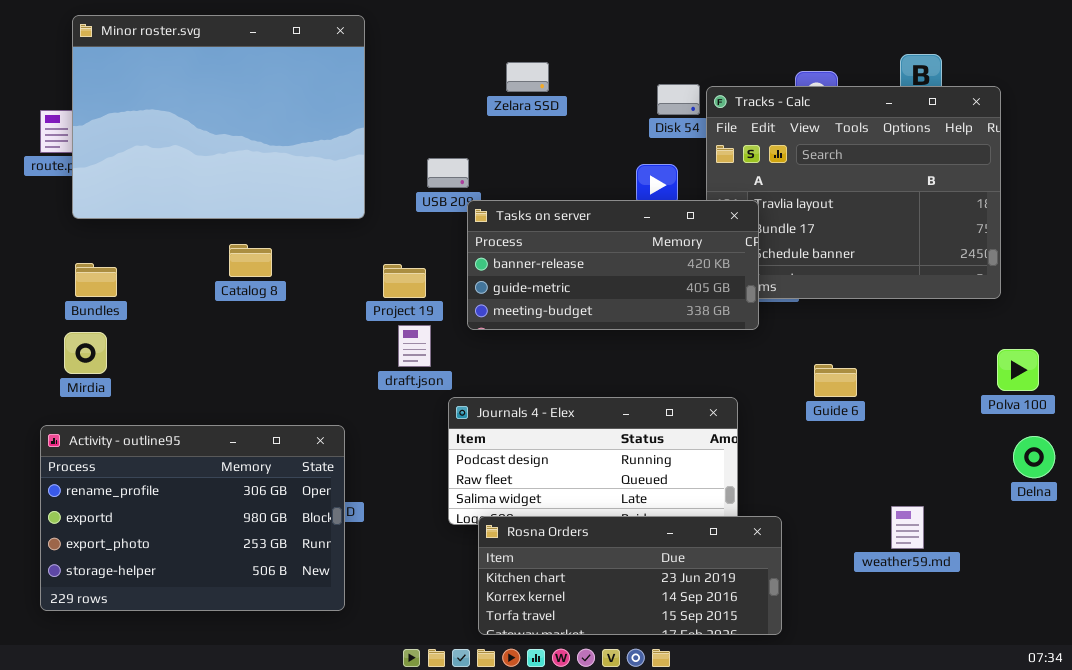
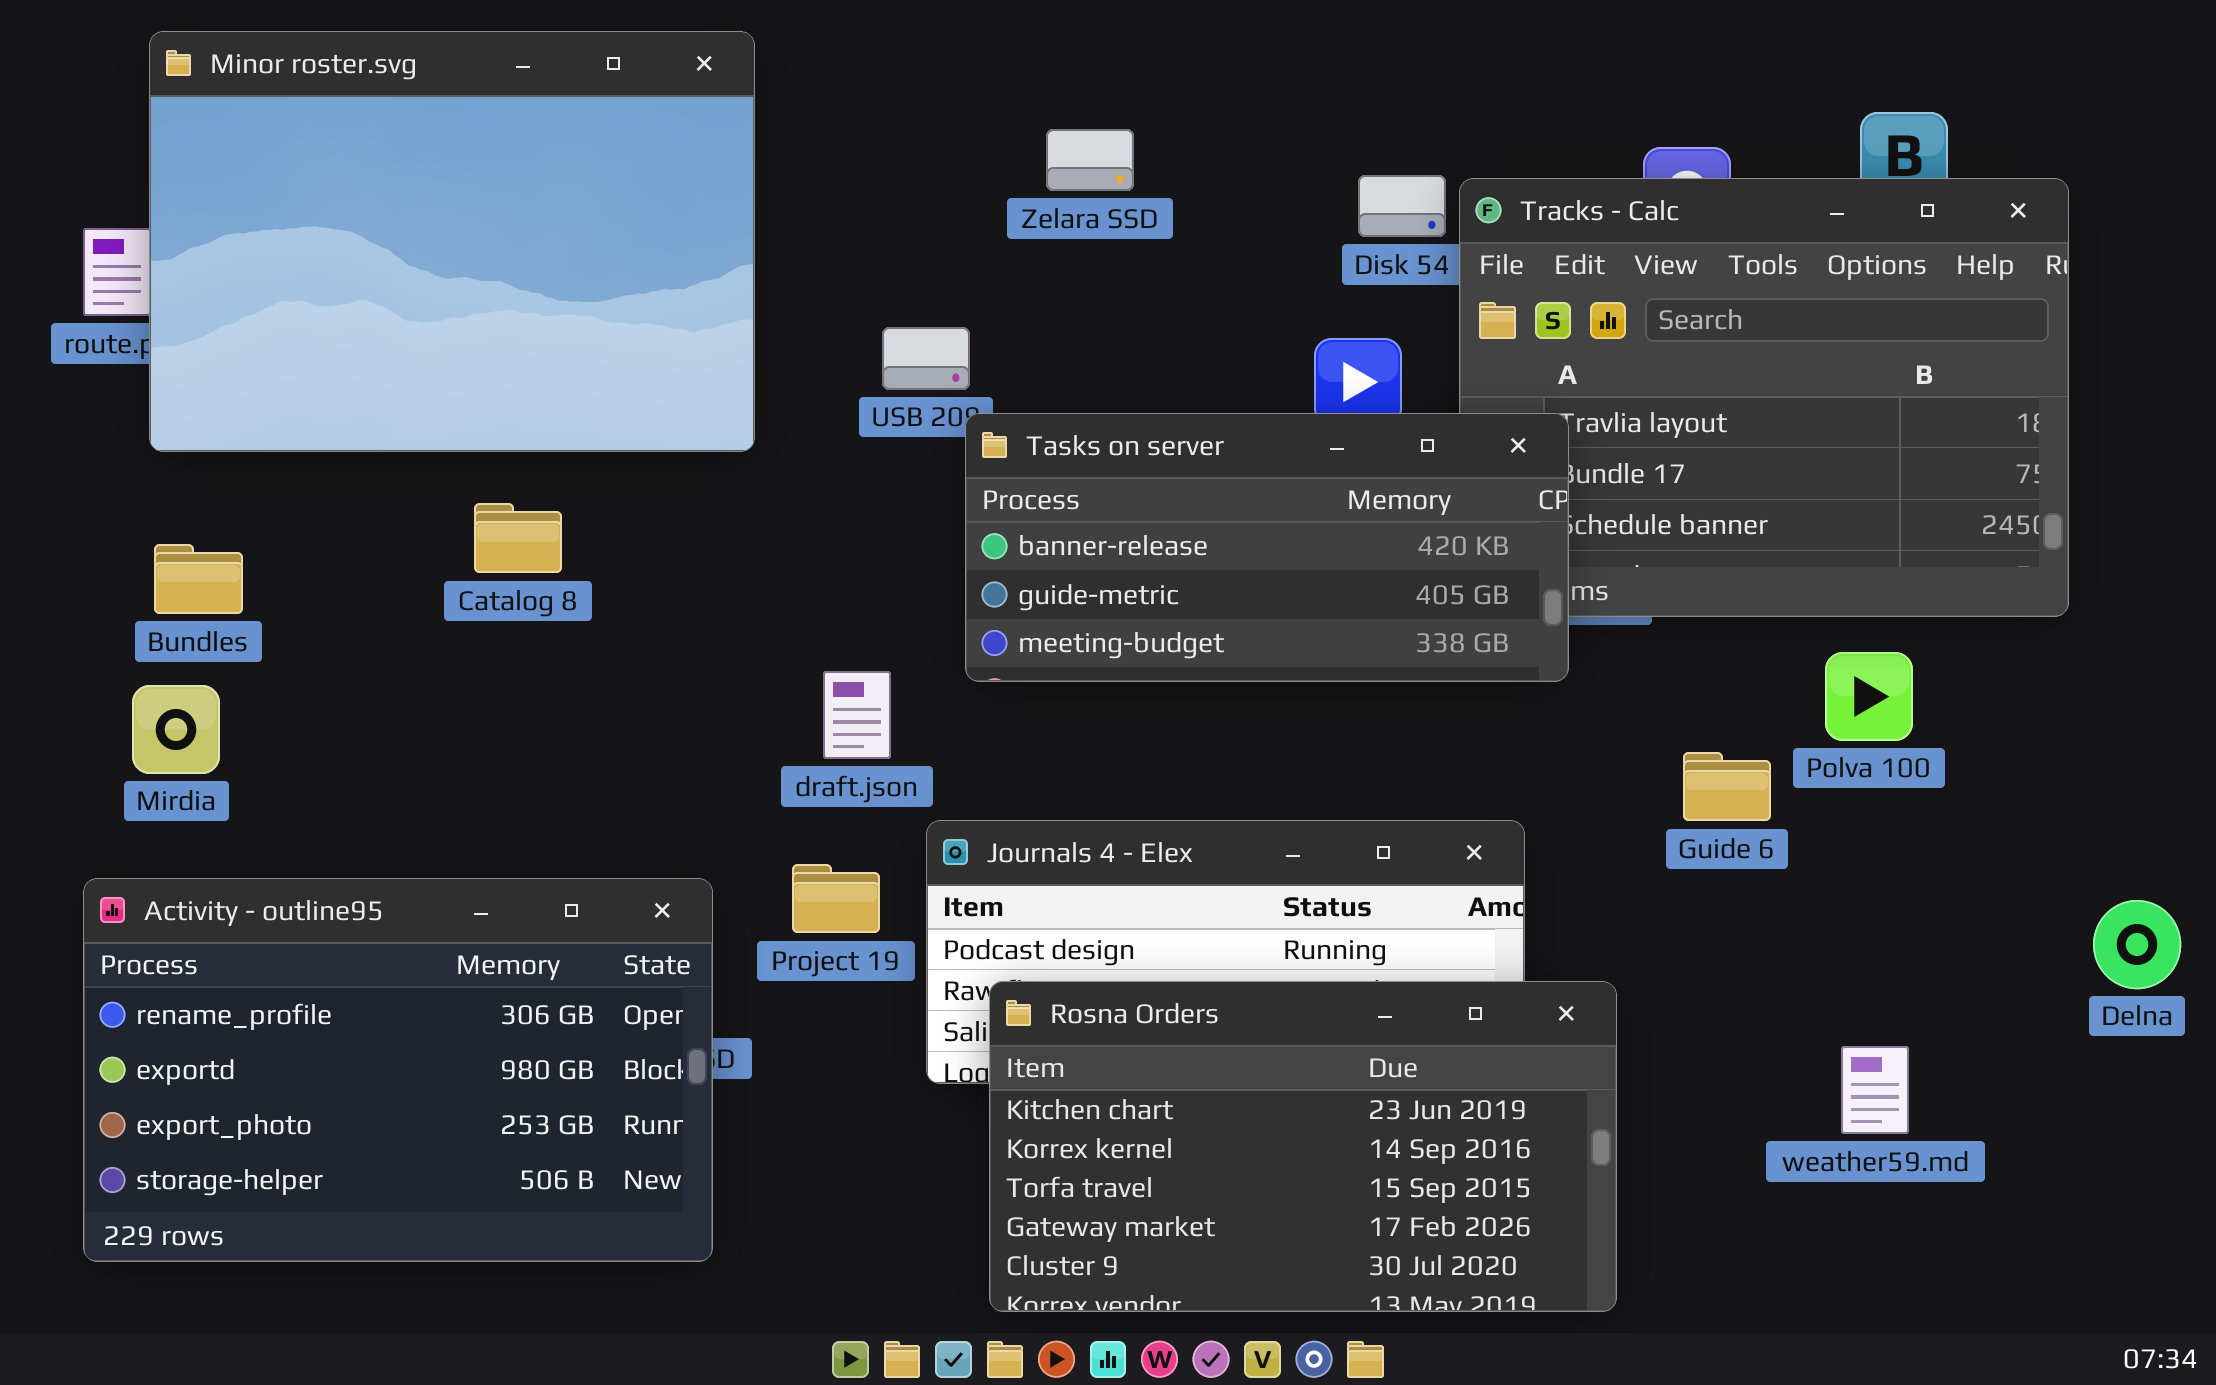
Project 19: [383,264,426,298] -> [792,864,880,933], moved
Polva 100: [997,349,1039,391] -> [1825,652,1913,741], moved
Rosna Orders: [478,516,782,635] -> [989,981,1617,1312], resized

